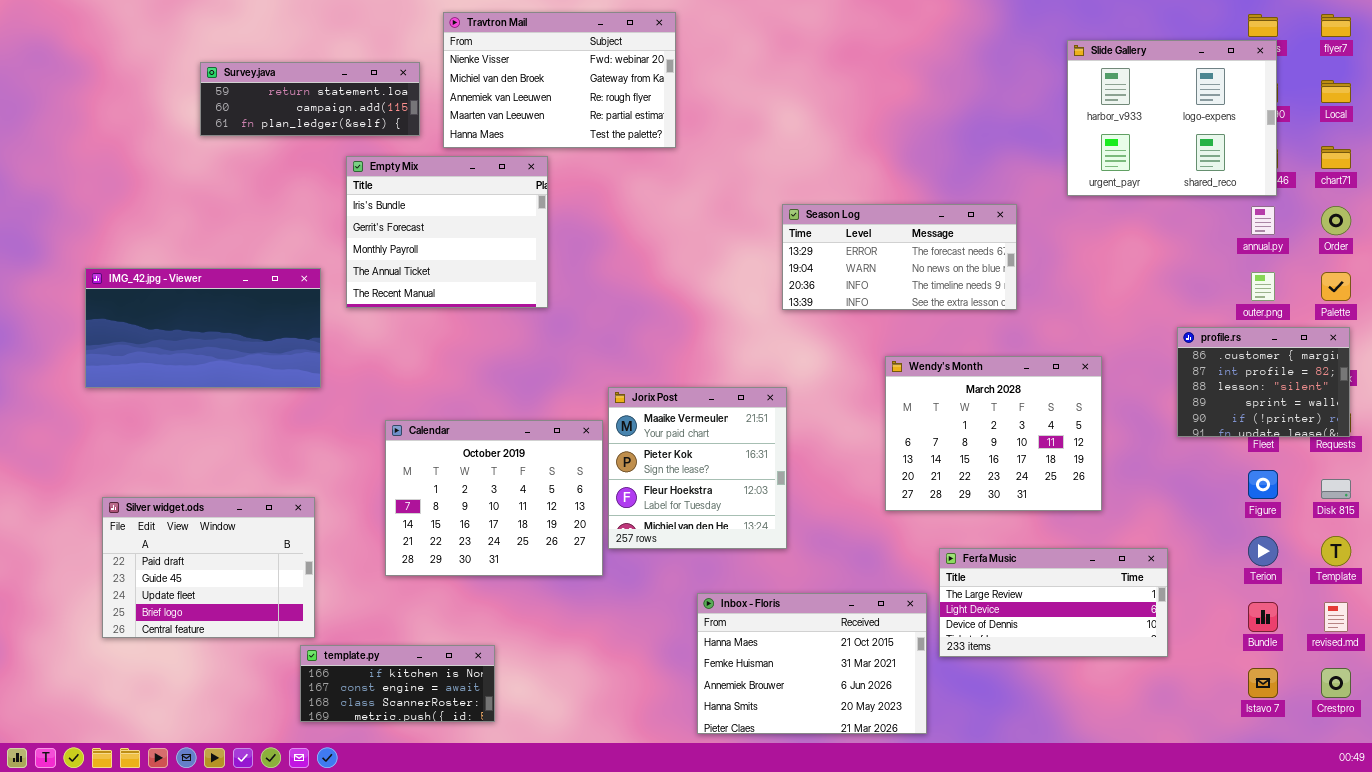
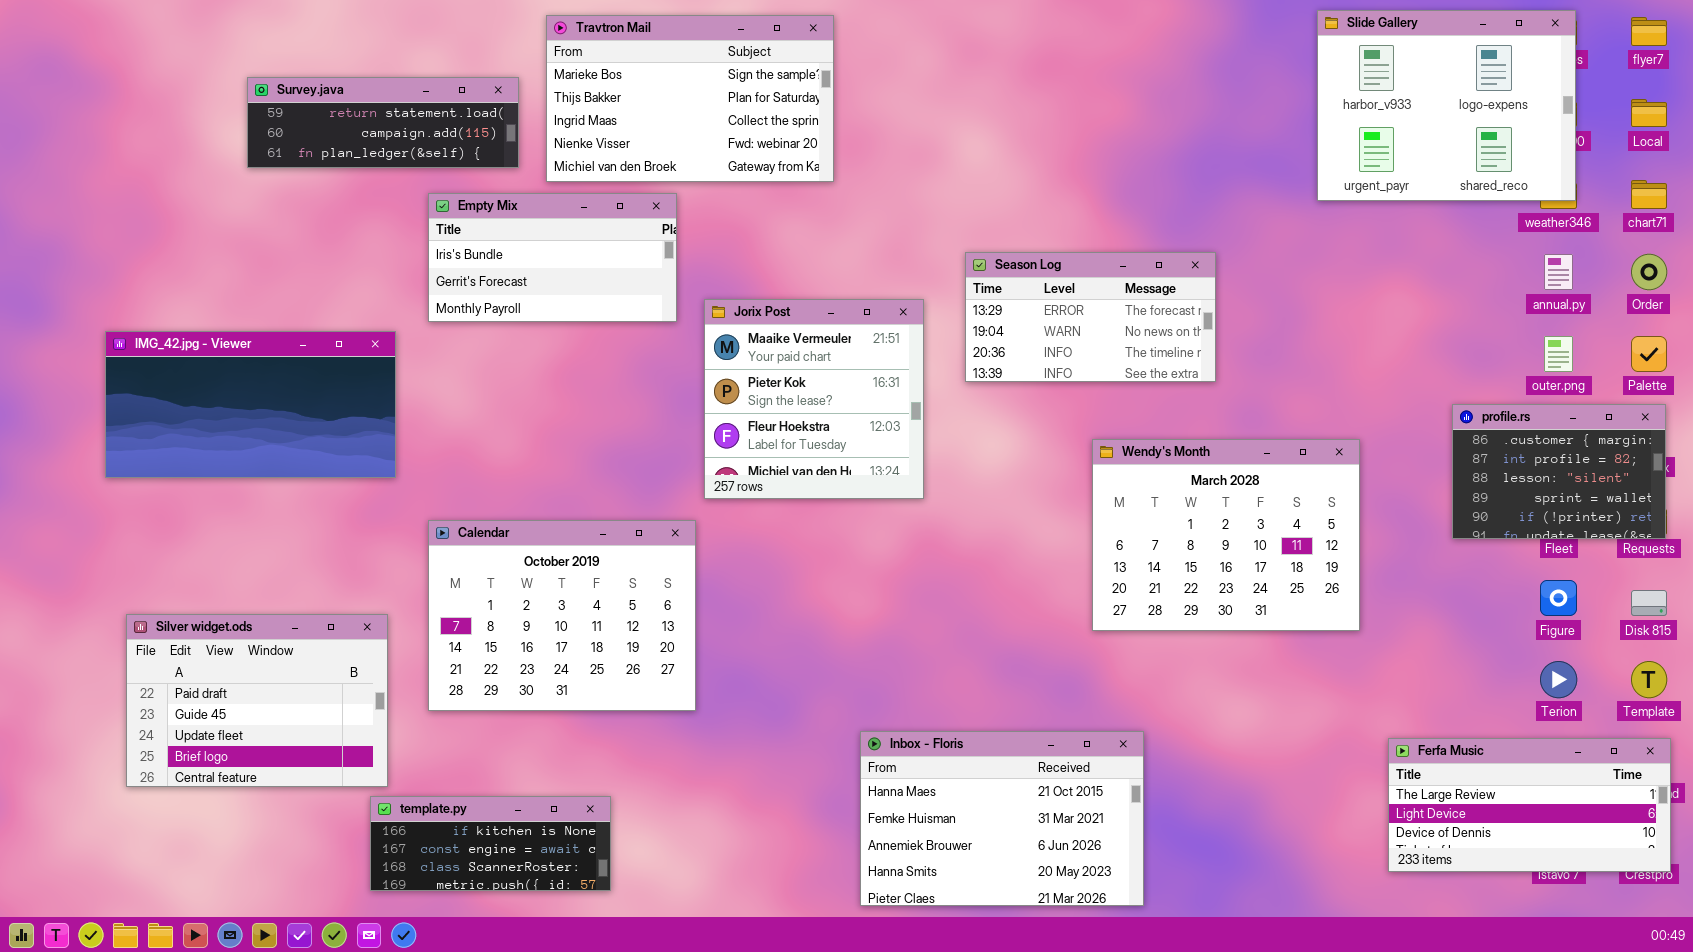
Travtron Mail: [443,12,676,148] -> [546,15,834,182], scrolled up 3 rows
Slide Gallery: [1067,40,1277,196] -> [1317,10,1576,201], moved
Empty Mix: [346,156,548,308] -> [428,193,677,322], resized
Season Log: [782,204,1017,310] -> [965,252,1216,382], resized
Jorix Post: [608,387,787,549] -> [704,299,924,499], moved
Calendar: [385,420,603,576] -> [428,520,696,711], moved
Ferfa Music: [939,548,1168,657] -> [1388,738,1671,872], moved

